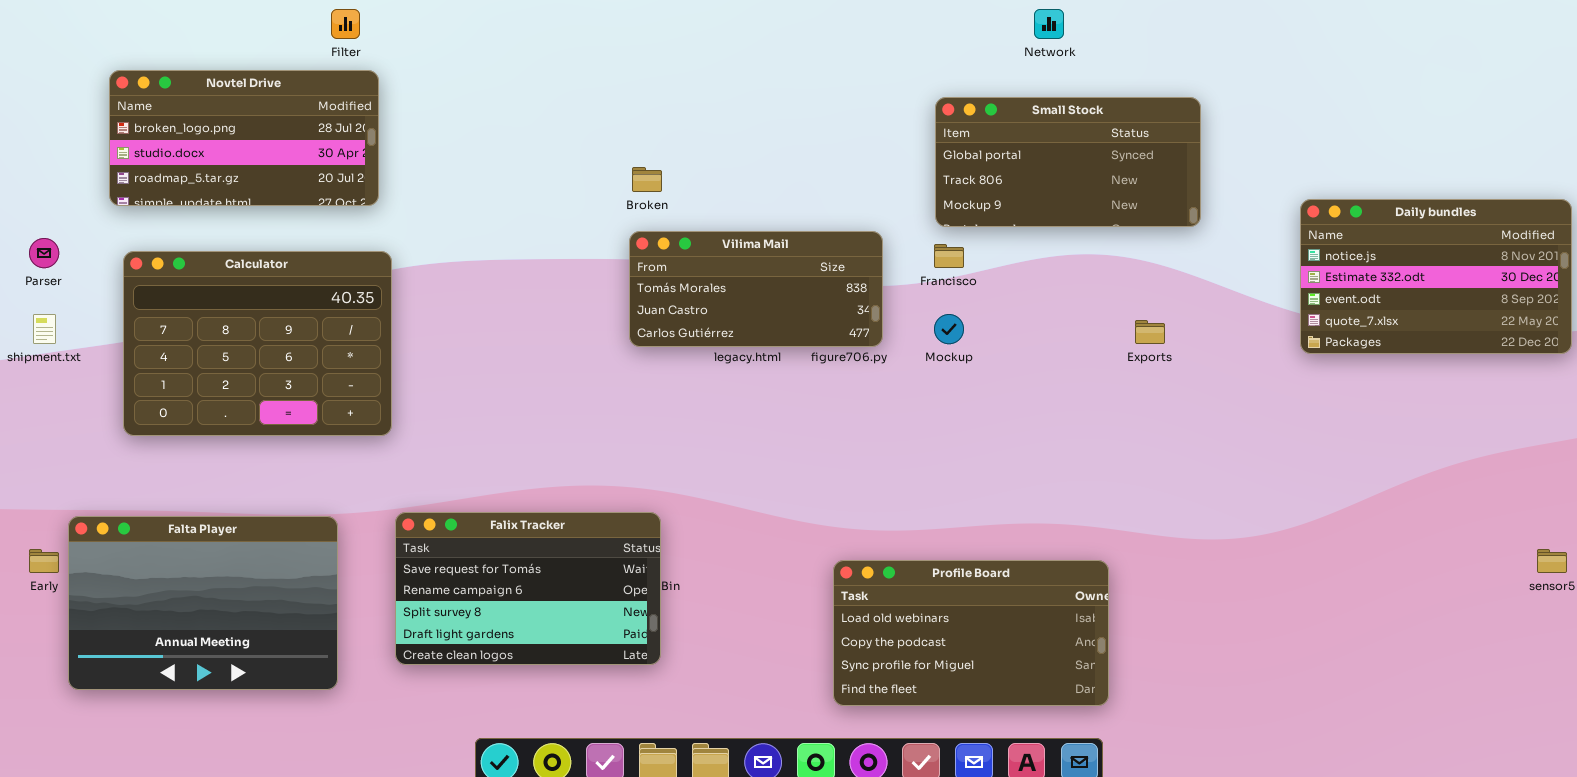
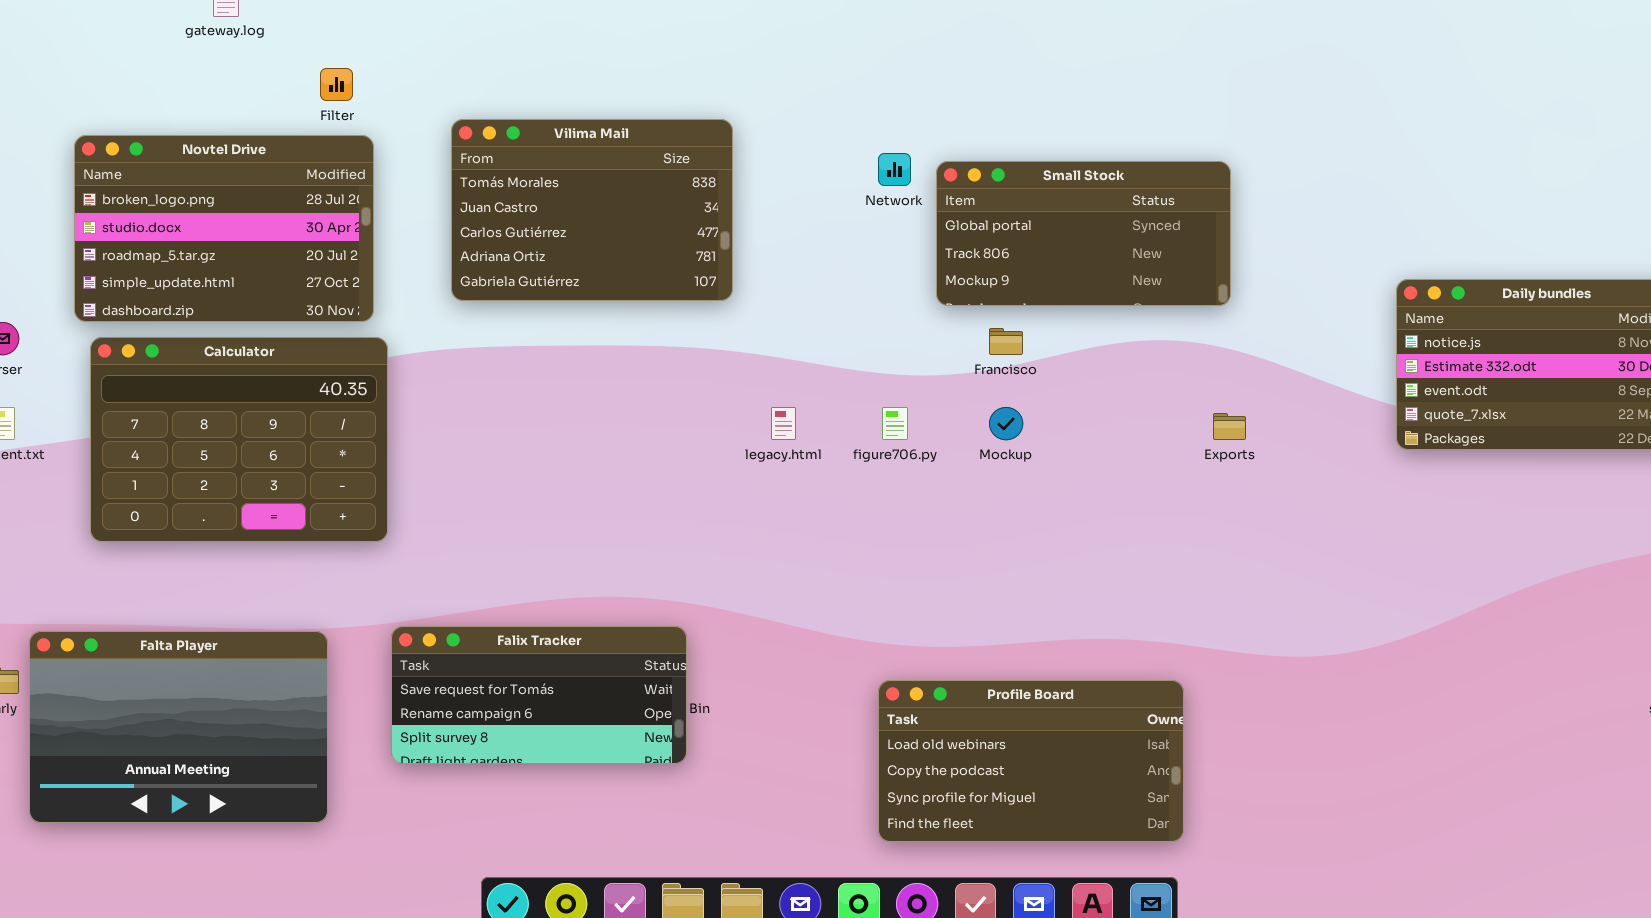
Network: [1034,9,1064,39] -> [878,153,911,186], moved
Novtel Drive: [109,70,379,206] -> [74,135,374,322], resized
Small Stock: [935,97,1201,227] -> [936,161,1231,306], moved
Vilima Mail: [629,231,883,347] -> [451,119,733,301], moved, resized
Falix Tracker: [395,512,661,665] -> [391,626,687,764], resized

